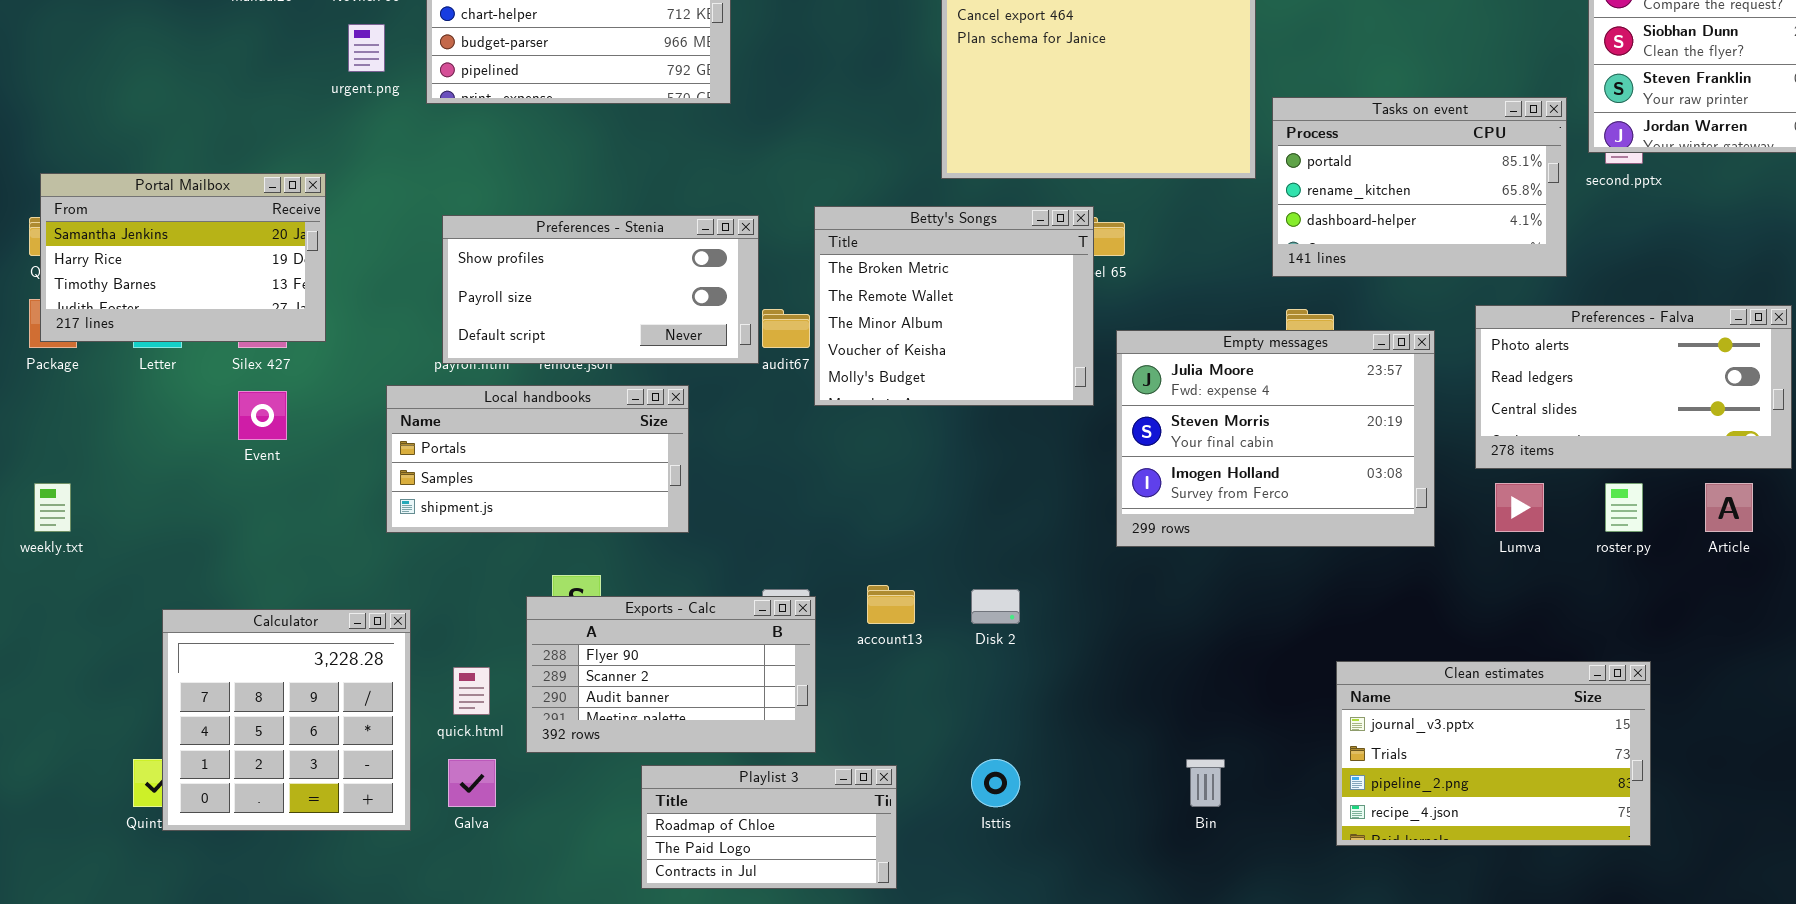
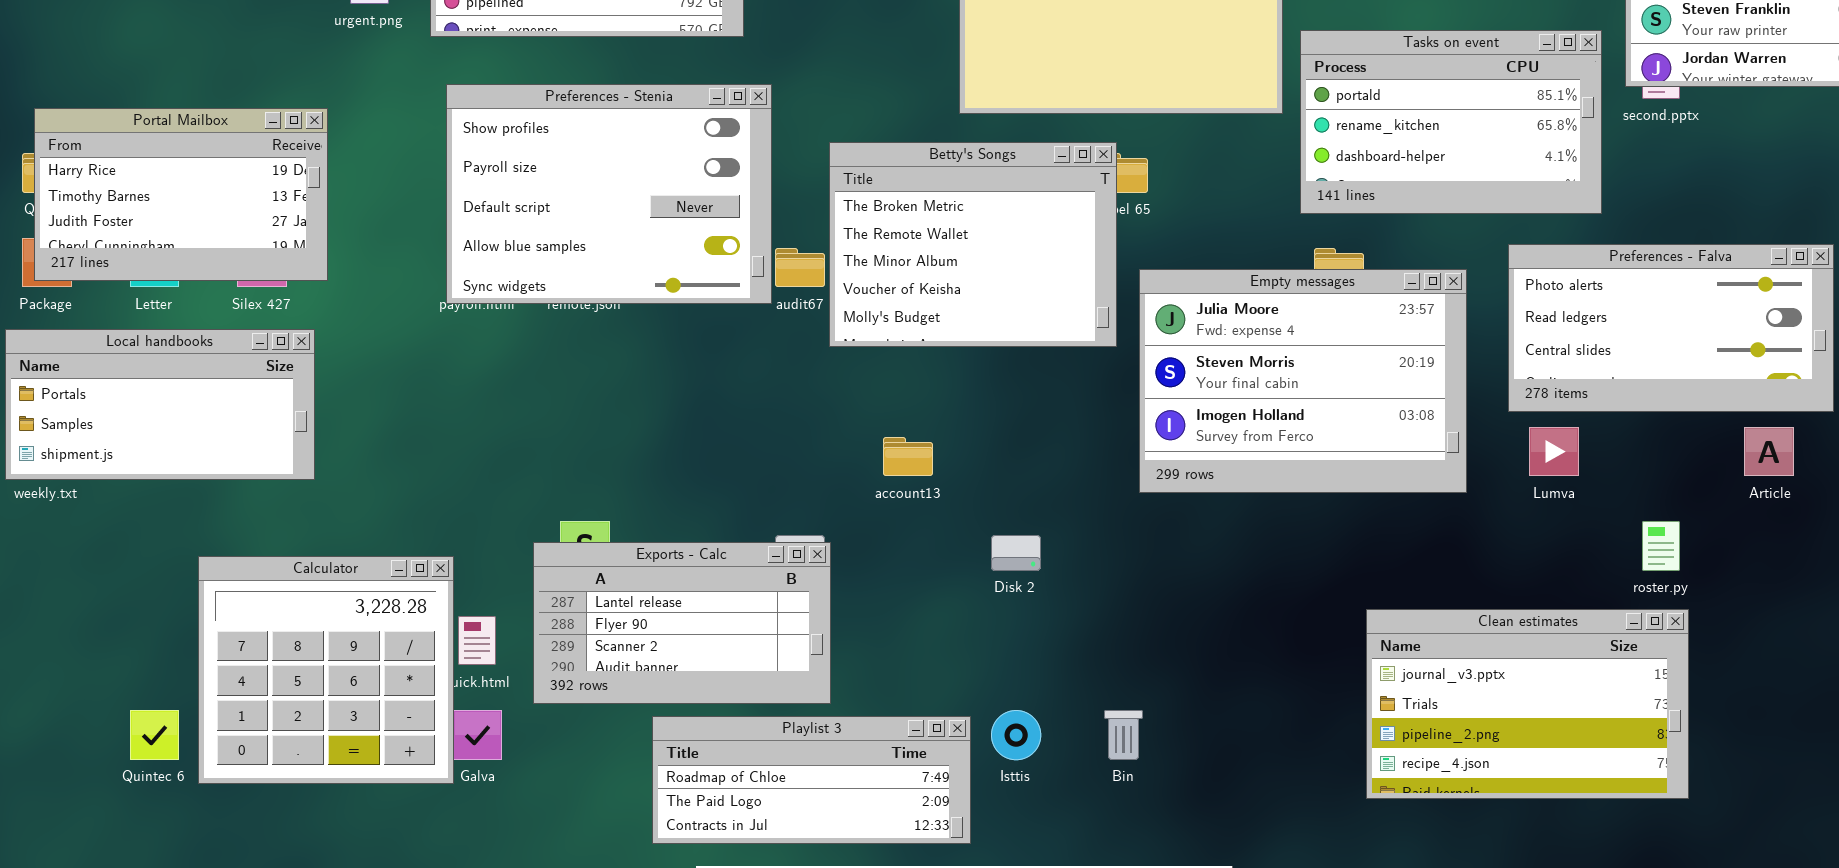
Portal Mailbox: [40,173,326,342] -> [34,108,328,281], scrolled down 1 row
Preferences - Stenia: [442,215,759,364] -> [446,84,772,304], resized
Local handbooks: [386,385,689,533] -> [5,329,315,480], moved
roster.py: [1605,483,1643,532] -> [1642,521,1680,571], moved
account13: [867,585,915,624] -> [883,437,933,476], moved
Exports - Calc: [526,596,816,753] -> [533,542,831,704], scrolled up 1 row
Calculator: [162,609,411,831] -> [198,556,454,784], moved
Bin: [1186,759,1225,807] -> [1104,710,1143,760], moved
Playlist 3: [641,765,897,889] -> [652,716,971,844], resized

